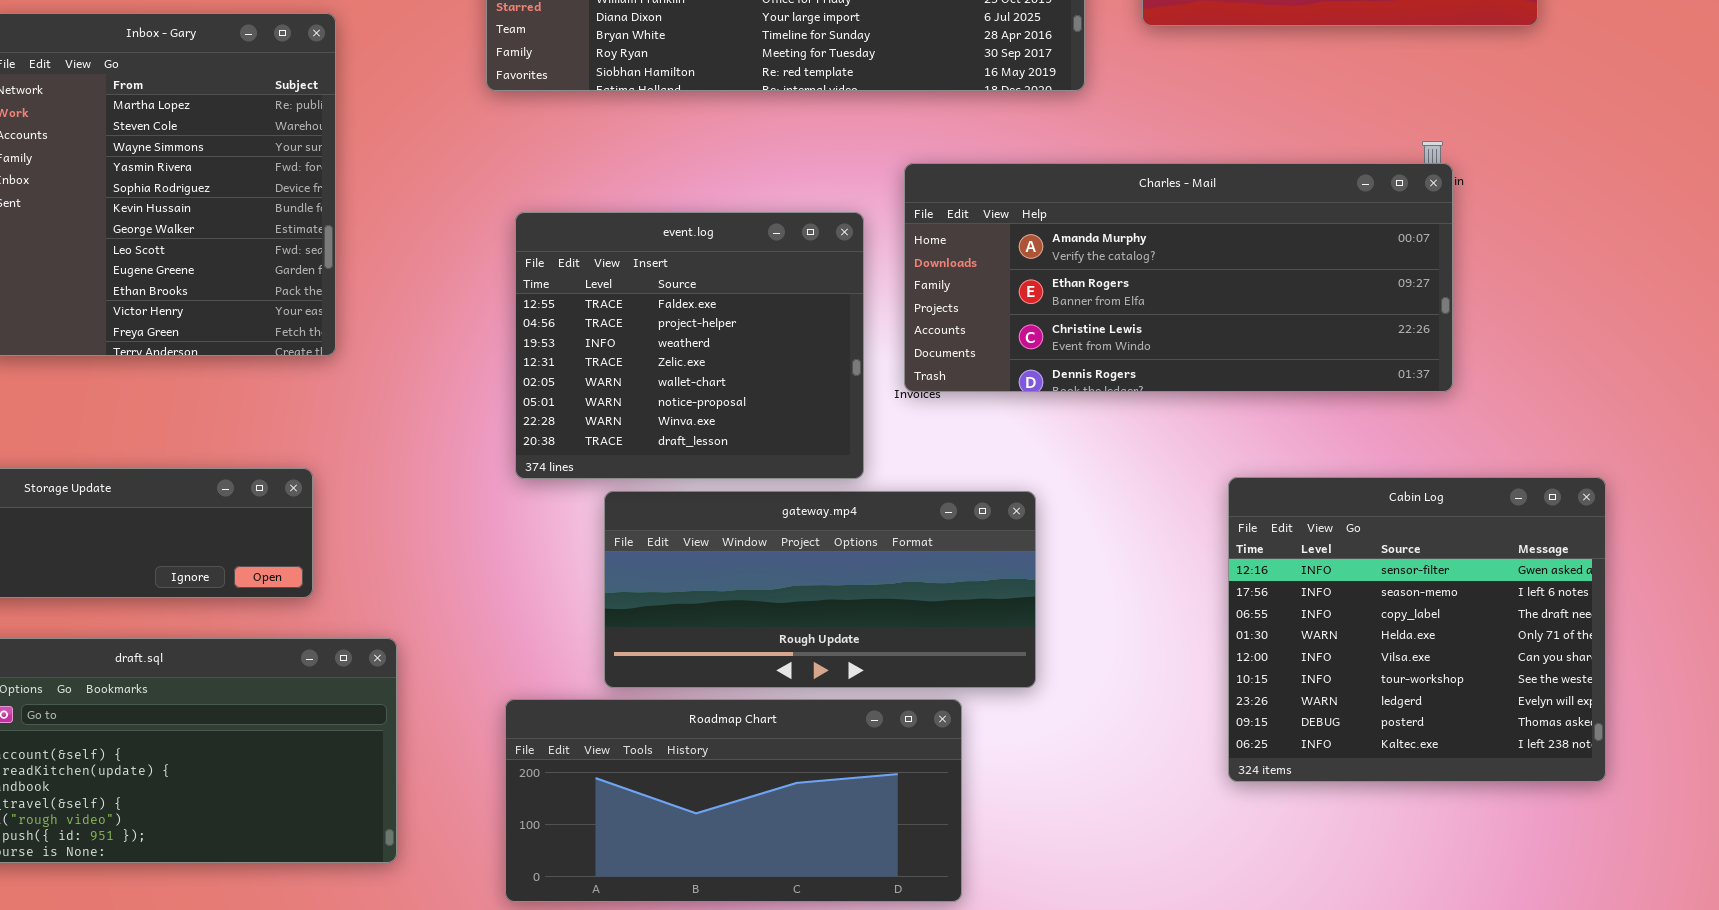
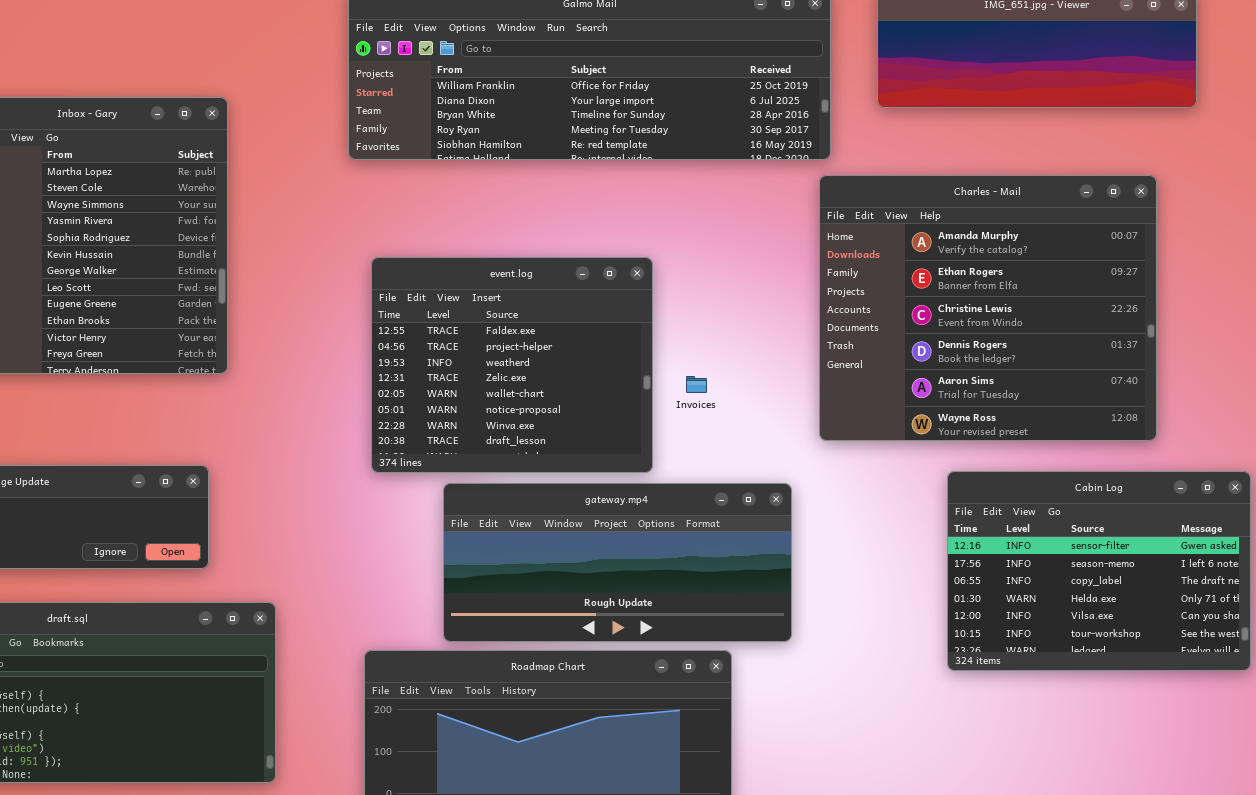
Charles - Mail: [904,163,1453,392] -> [819,175,1157,441], moved, resized
Cabin Log: [1228,477,1606,782] -> [947,471,1251,671], resized

